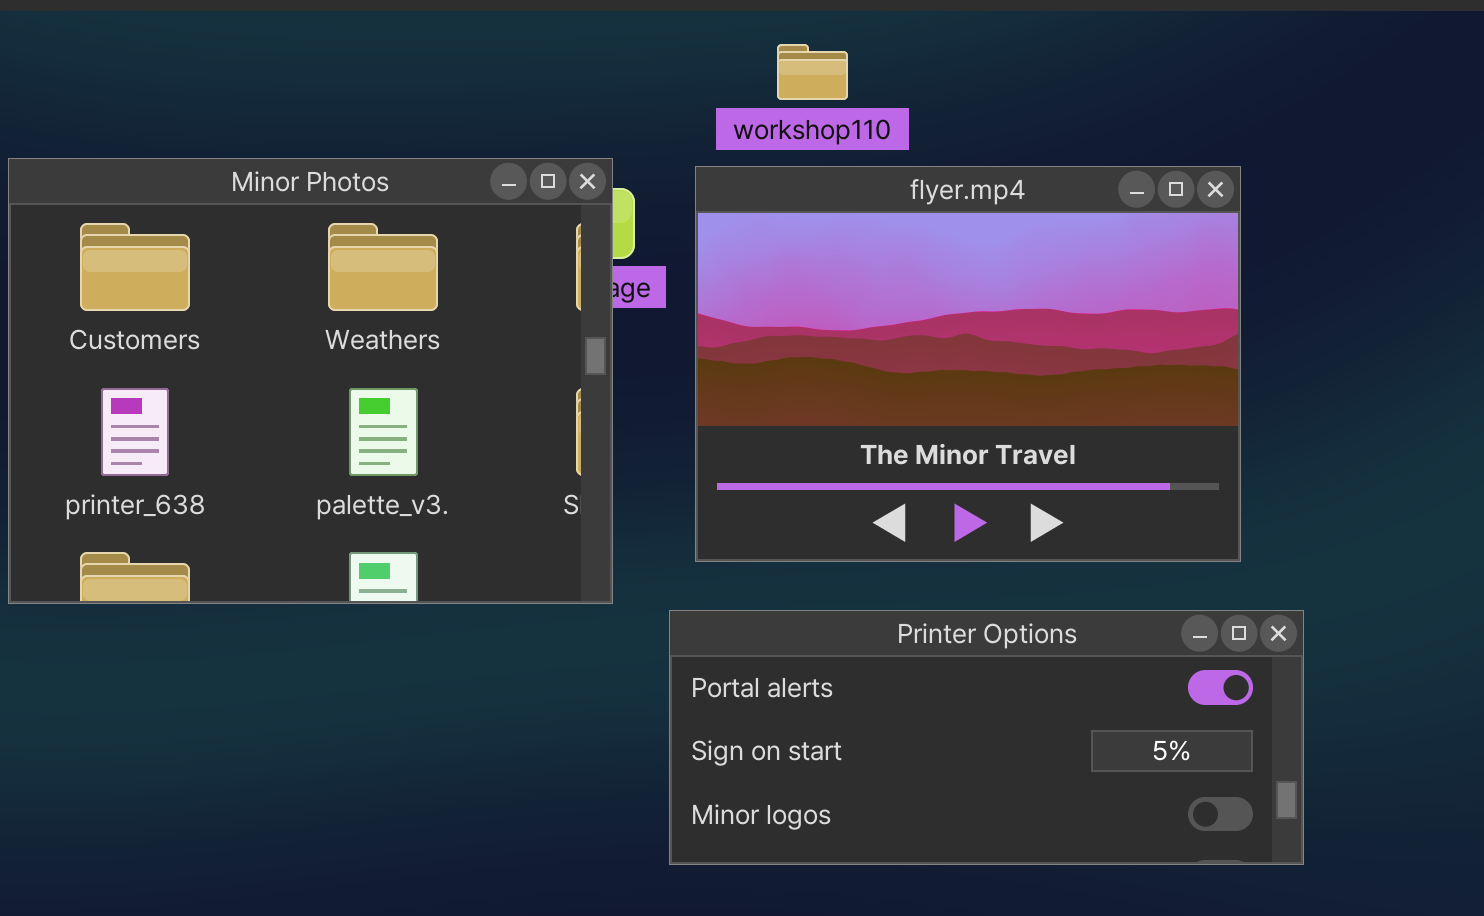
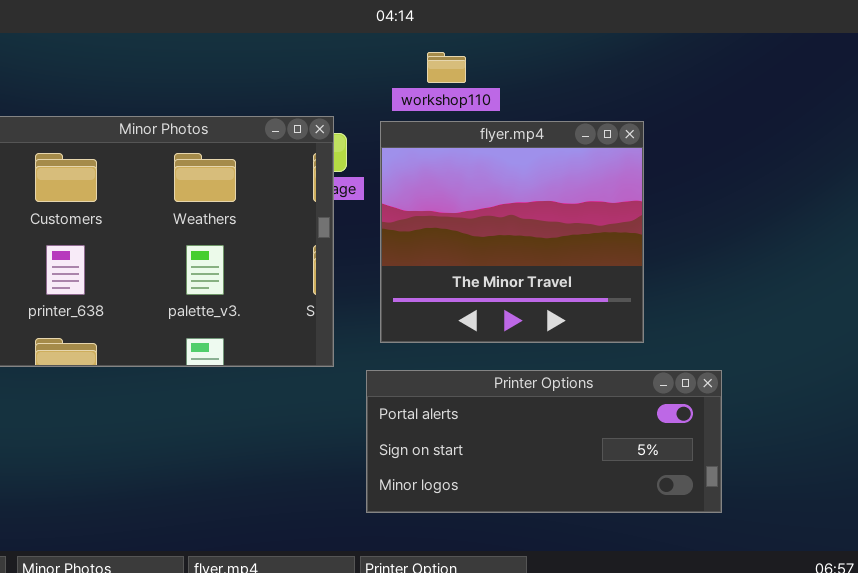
flyer.mp4: [695,166,1241,562] -> [380,121,644,343], resized

